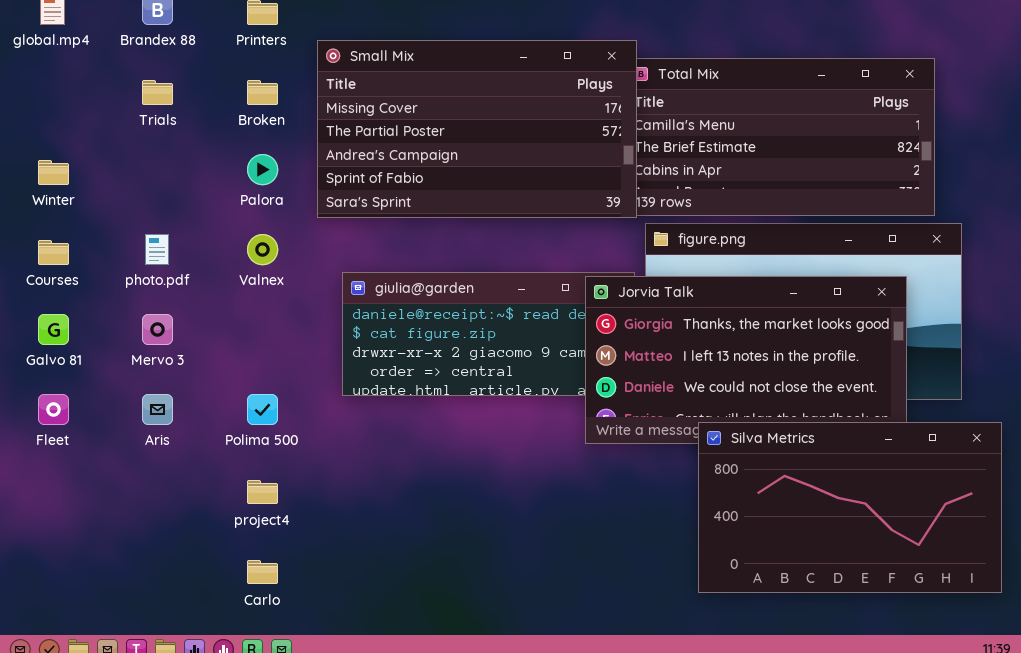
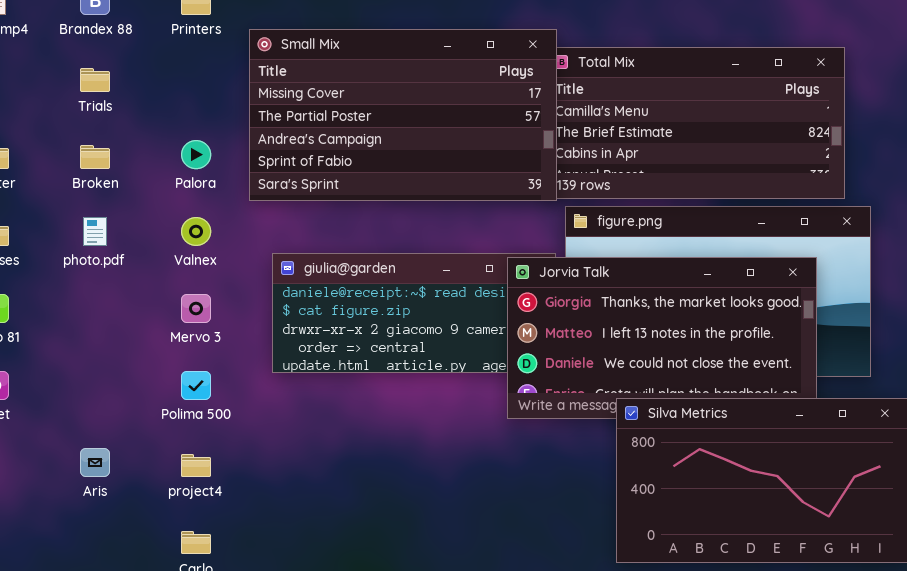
Broken: [247,80,278,105] -> [80,145,110,169], moved
Mervo 3: [142,314,173,345] -> [181,294,211,323], moved
Aris: [142,394,173,425] -> [80,448,110,477], moved

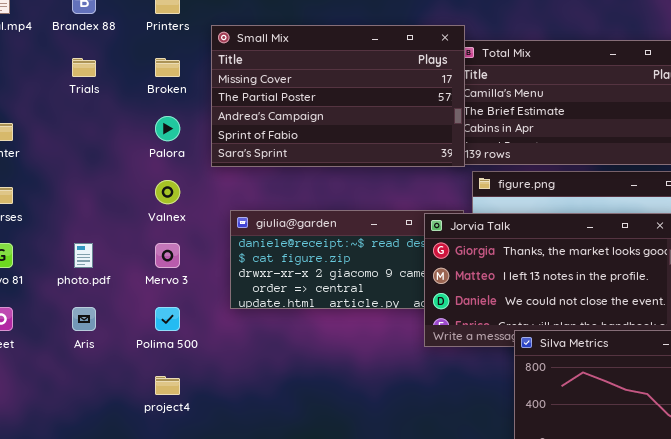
Broken: [80,145,110,169] -> [155,58,180,77], moved
photo.pdf: [83,217,107,246] -> [74,243,93,268], moved
Aris: [80,448,110,477] -> [72,307,96,331], moved

